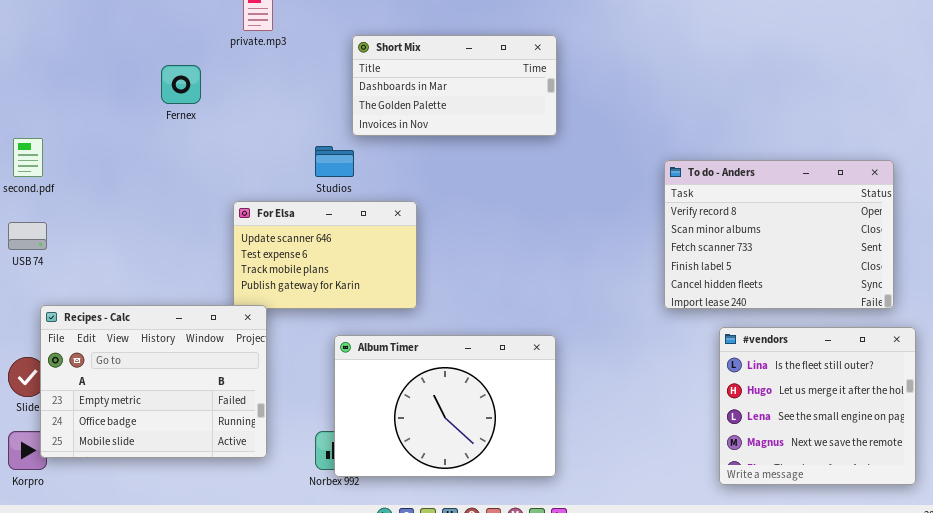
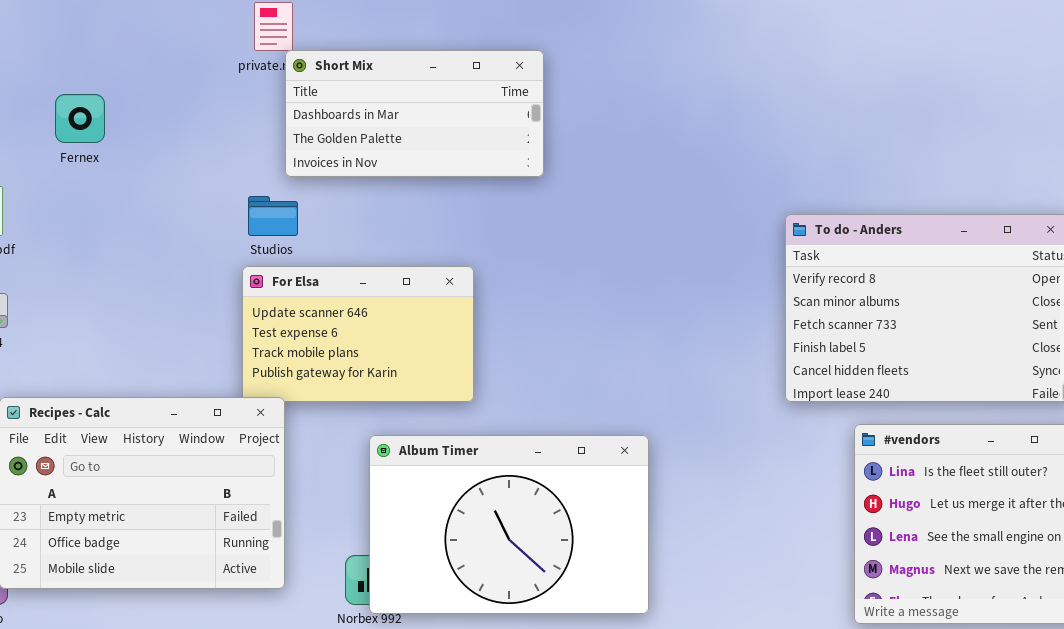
Short Mix: [352,35,557,136] -> [285,50,544,177], moved
Fernex: [161,65,201,104] -> [55,94,105,143], moved
Studios: [315,146,354,177] -> [248,196,298,236], moved

